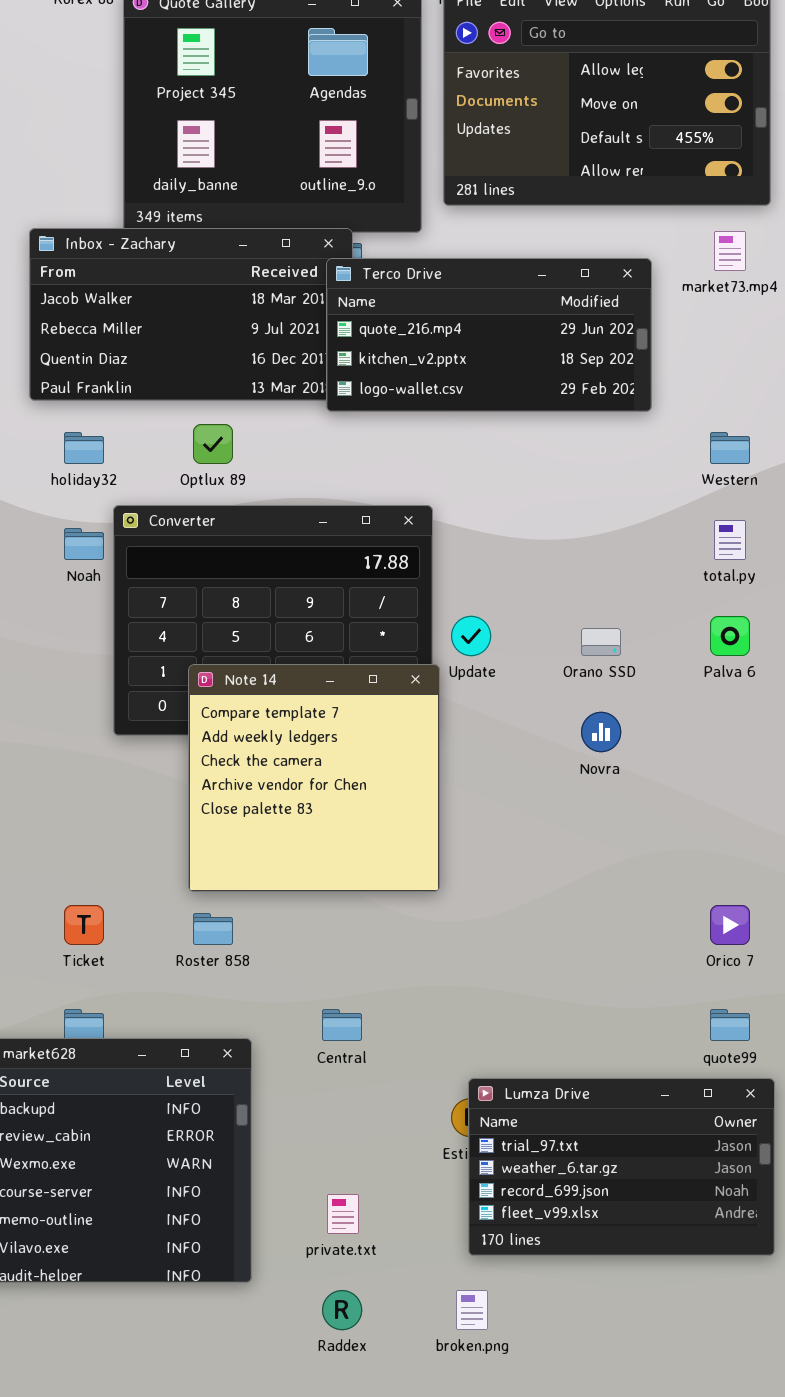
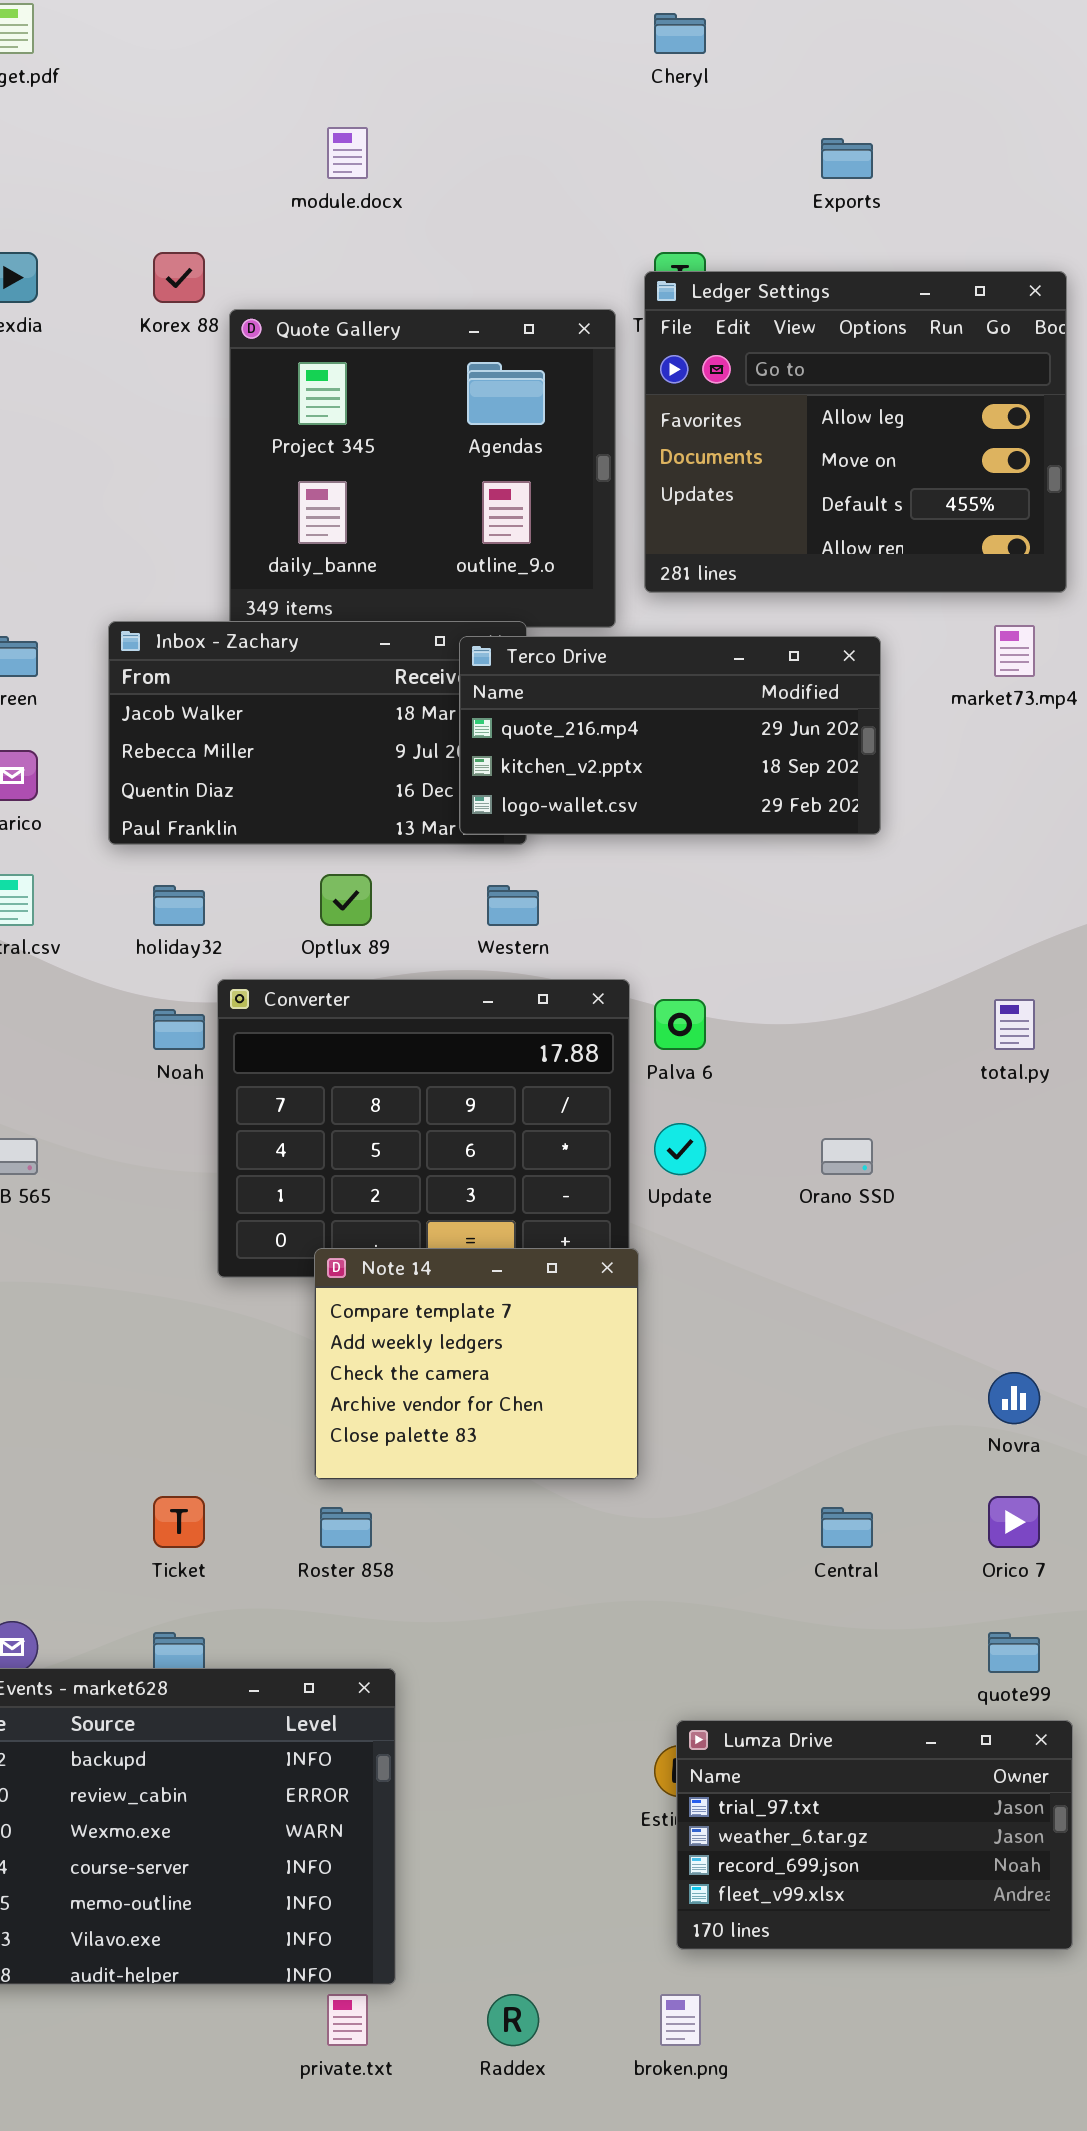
Terco Drive: [326,258,652,412] -> [459,636,881,835], moved
Western: [710,432,750,464] -> [487,885,539,926], moved
Palva 6: [710,616,750,656] -> [654,999,706,1050], moved
Note 14: [188,664,440,892] -> [314,1248,639,1480], resized
Novra: [581,712,621,752] -> [988,1372,1040,1424], moved
Central: [322,1009,362,1041] -> [821,1507,873,1548], moved
private.txt: [327,1194,359,1234] -> [327,1994,368,2046], moved

